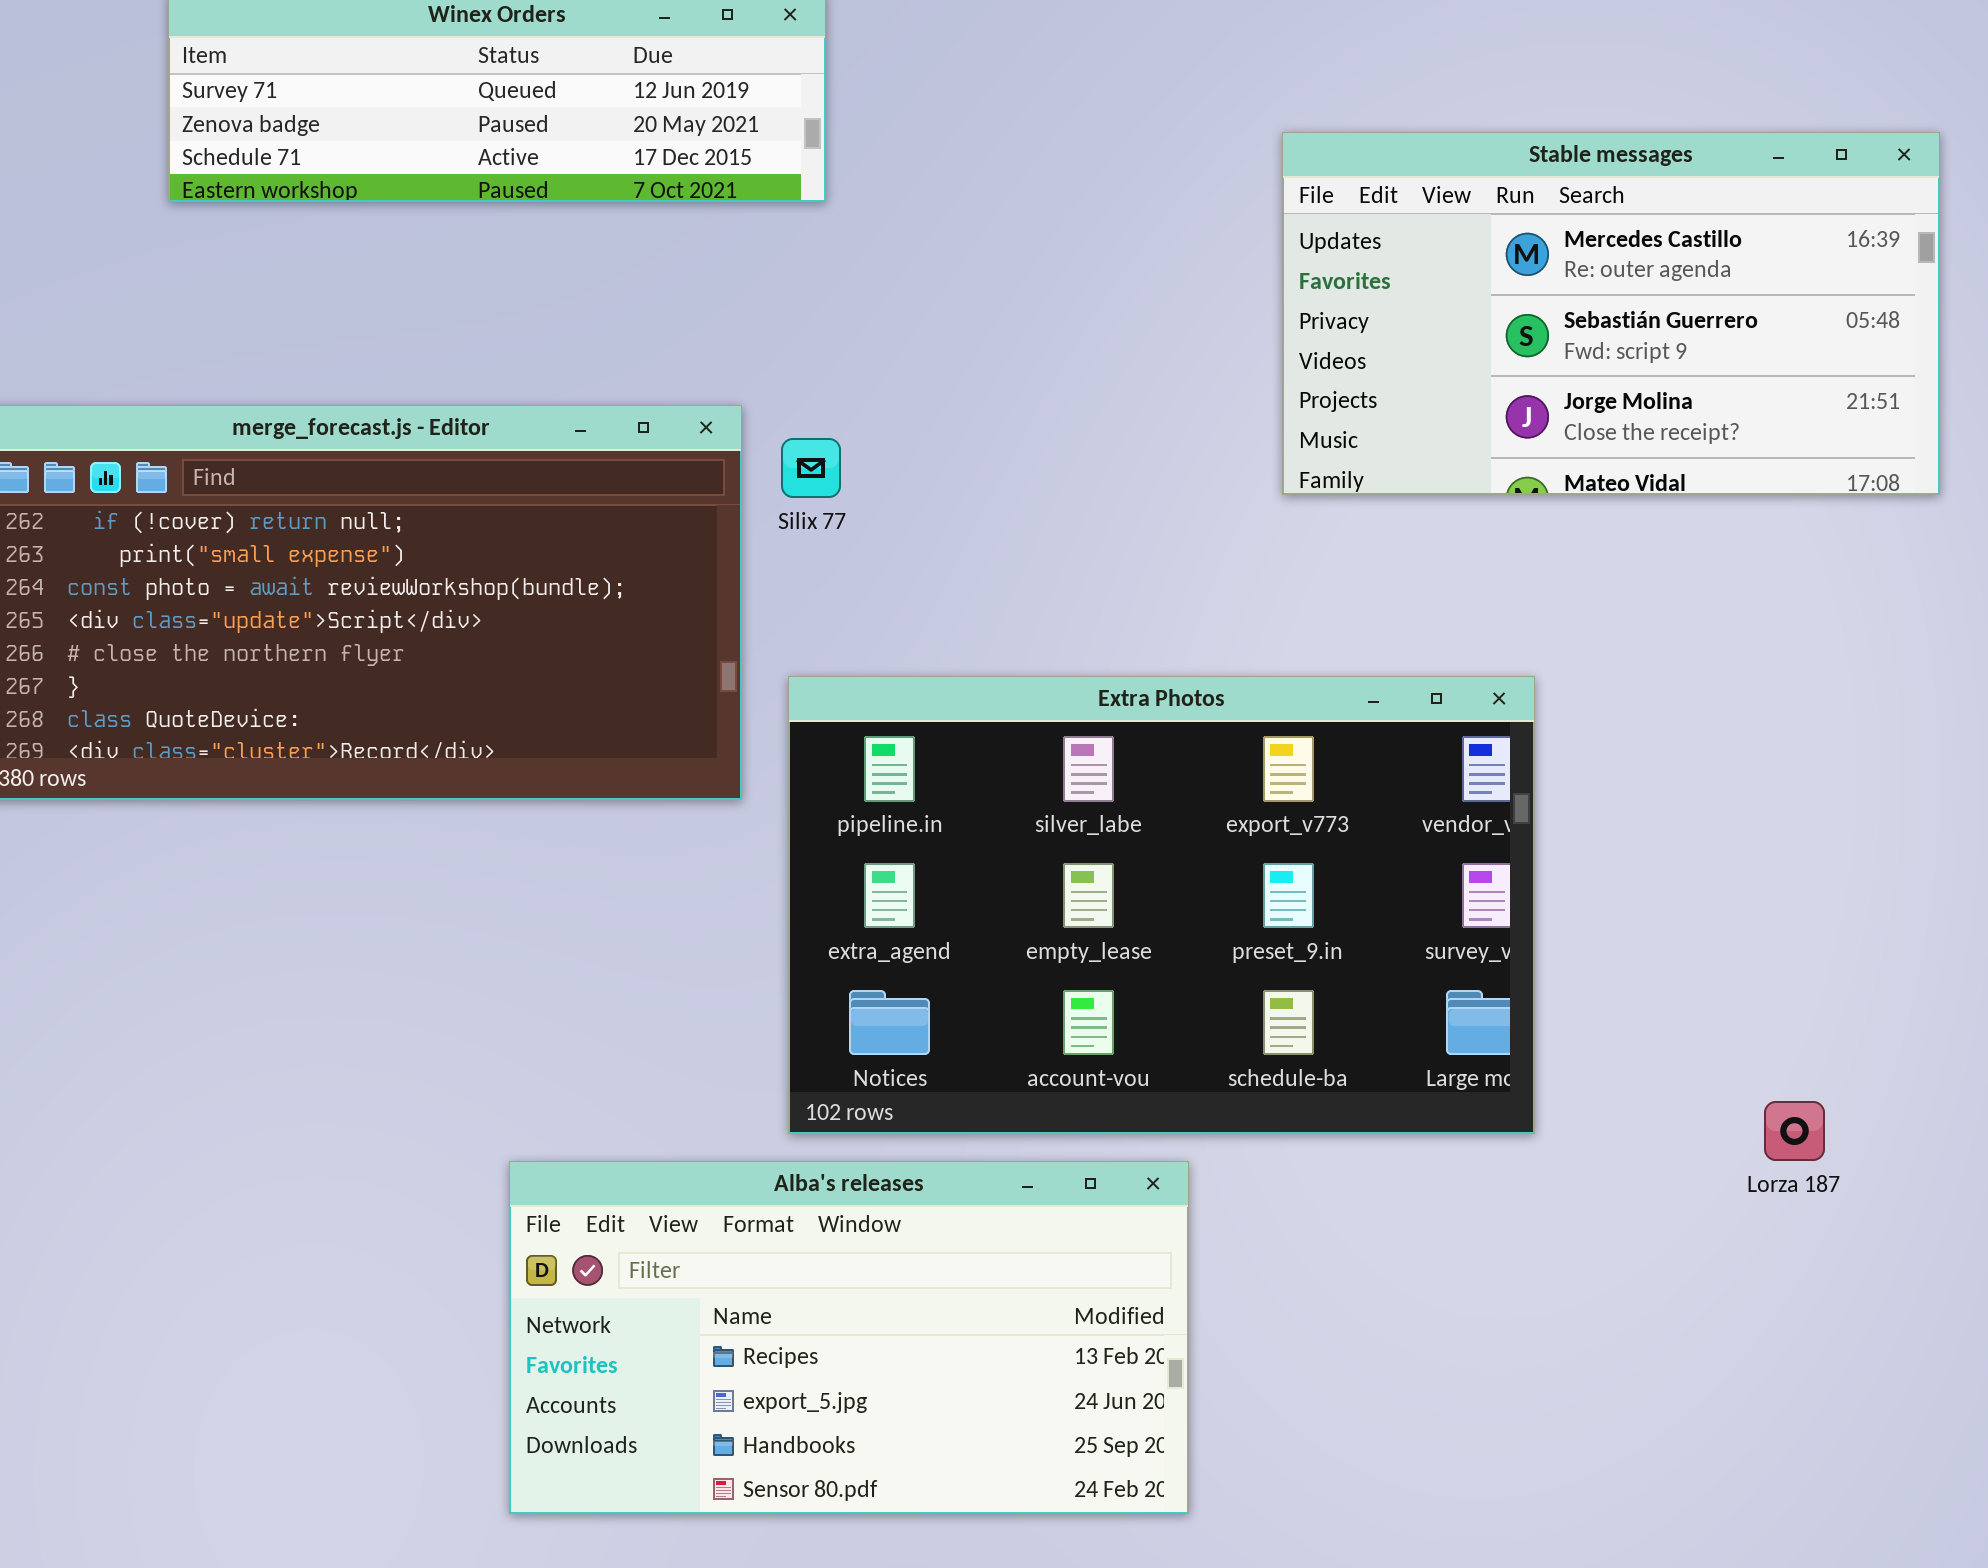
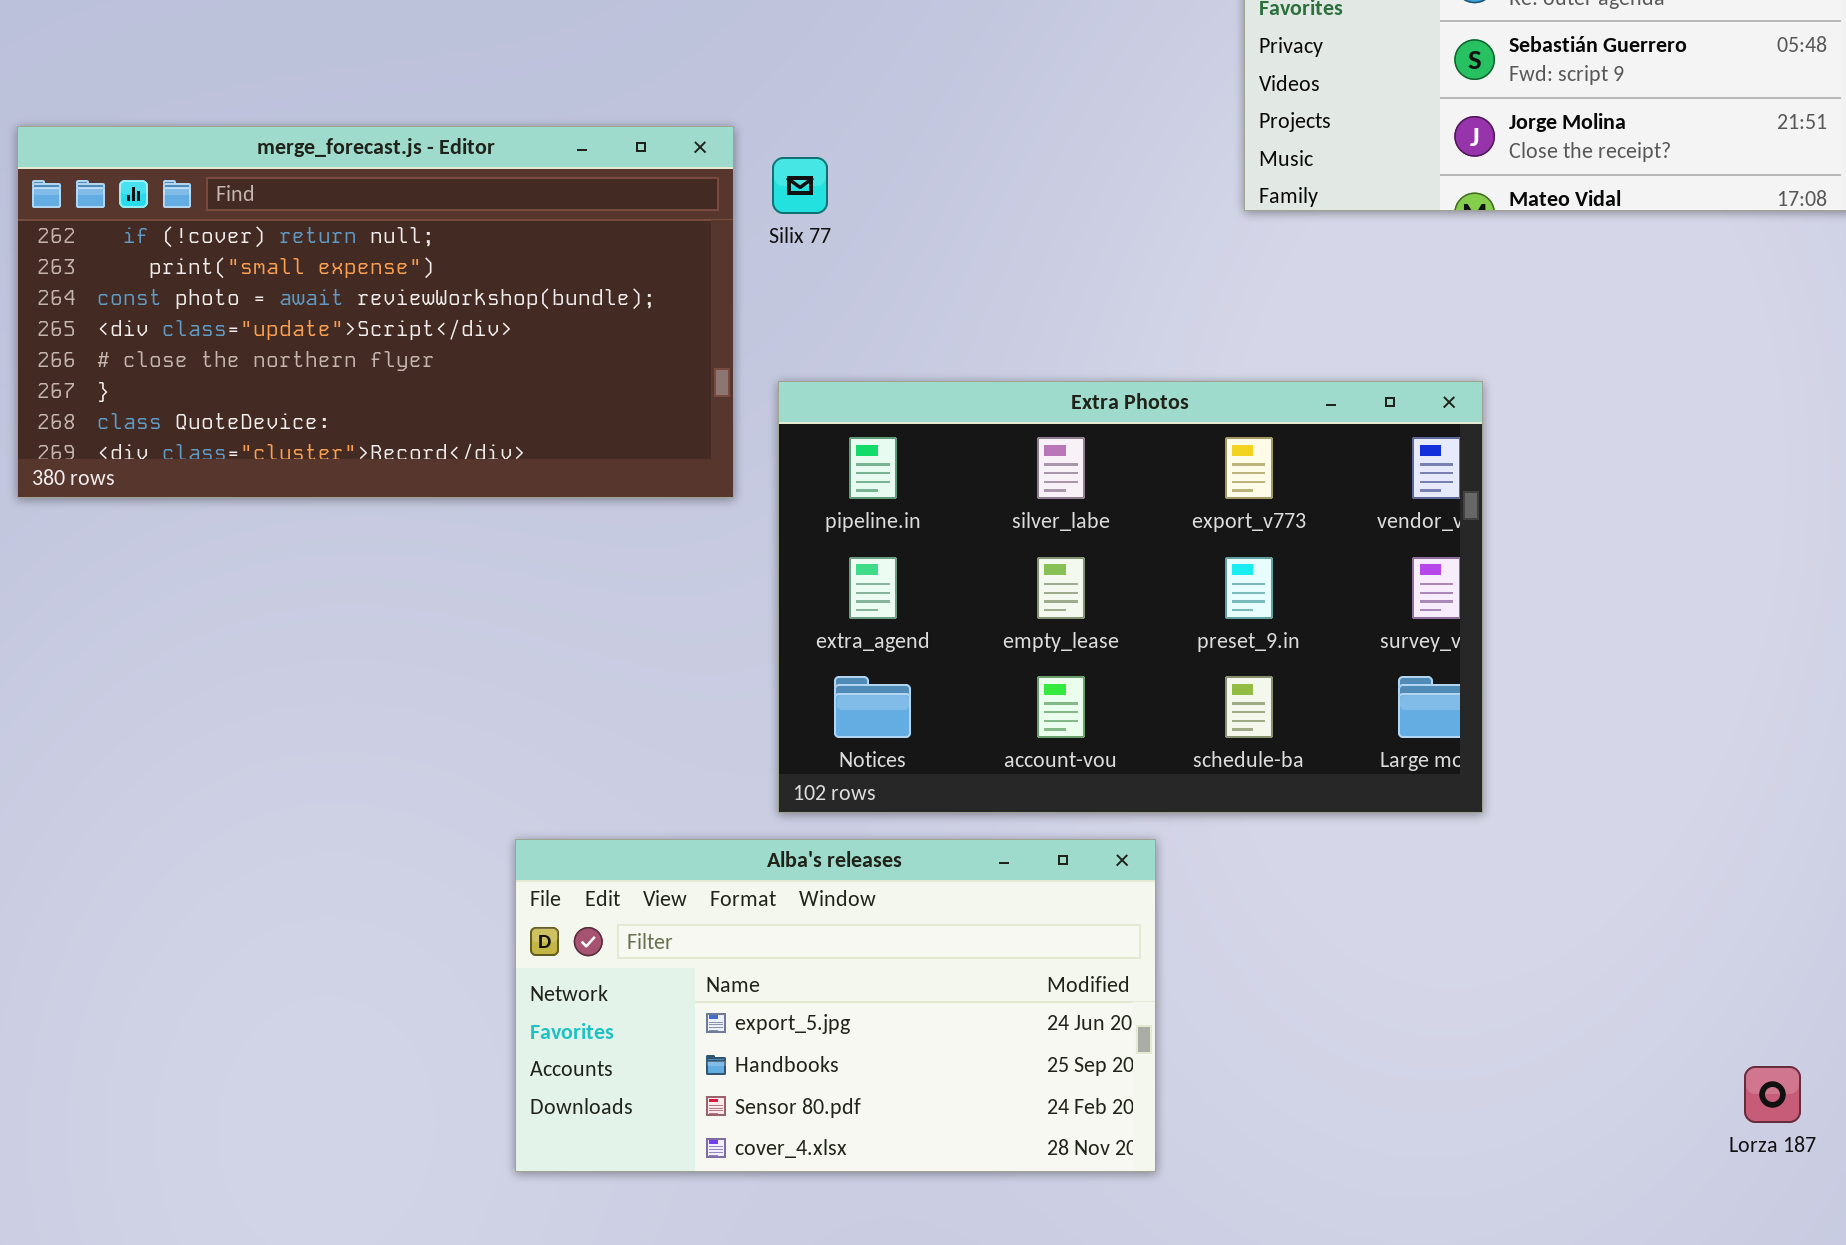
Lorza 187: [1764,1101,1825,1161] -> [1744,1066,1801,1123], moved
Alba's releases: [509,1161,1189,1514] -> [515,839,1156,1172], scrolled down 1 row

